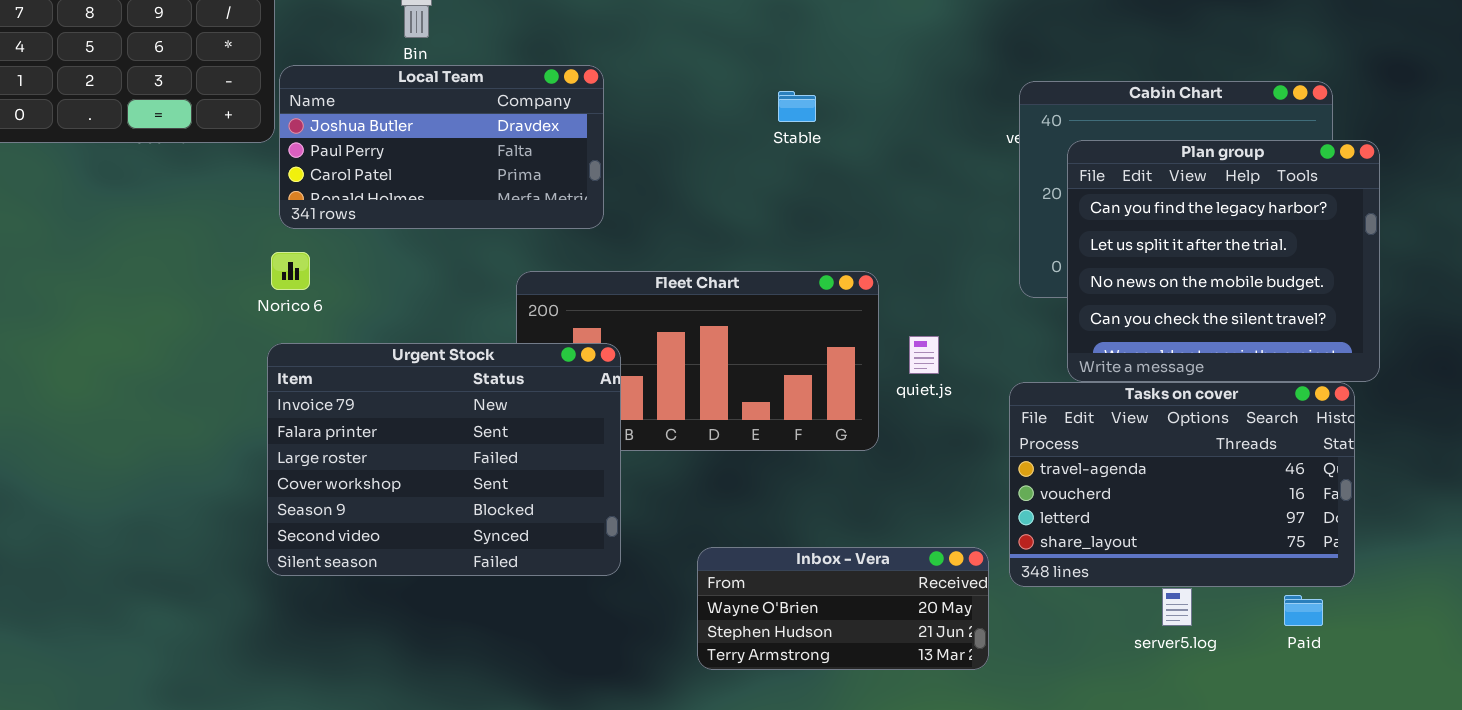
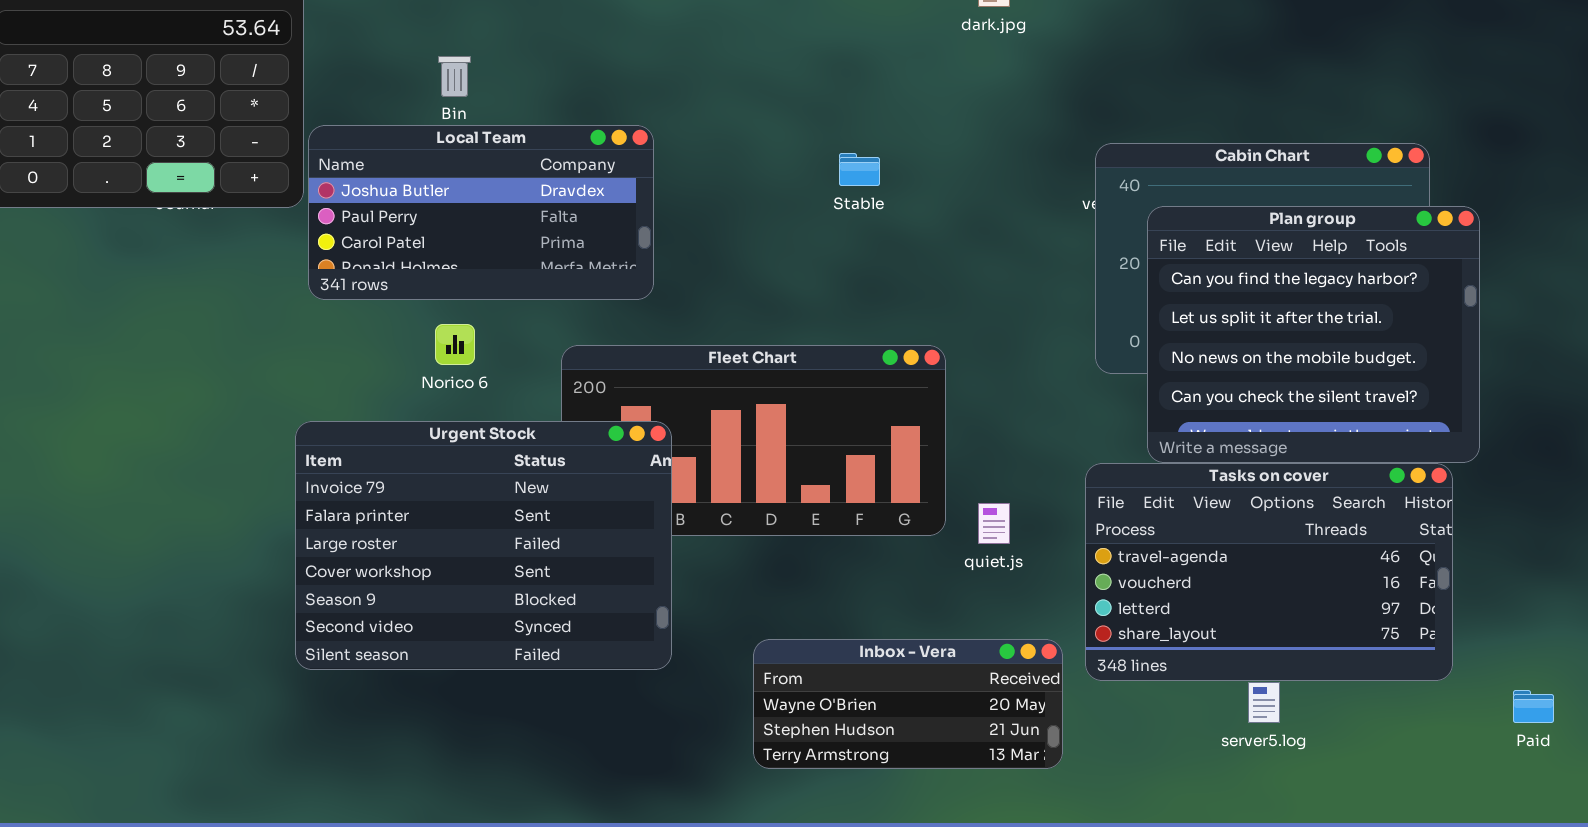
Norico 6: [271,252,310,290] -> [435,324,475,365], moved
quiet.js: [909,336,939,374] -> [978,503,1010,544], moved
Paid: [1284,595,1323,626] -> [1513,690,1554,723], moved

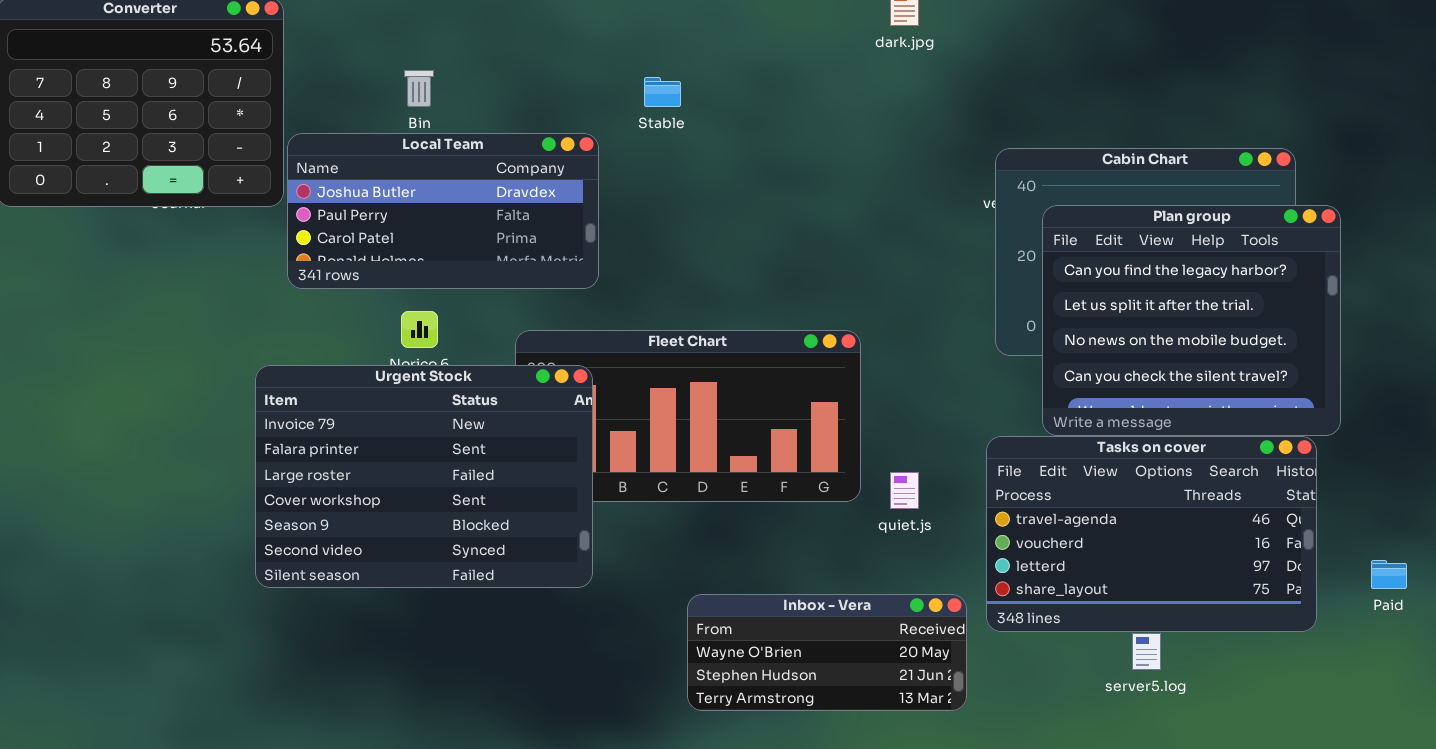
Stable: [839,153,880,186] -> [644,77,681,107], moved
Urgent Stock: [295,421,672,670] -> [255,365,593,588], moved
Paid: [1513,690,1554,723] -> [1371,560,1407,589], moved

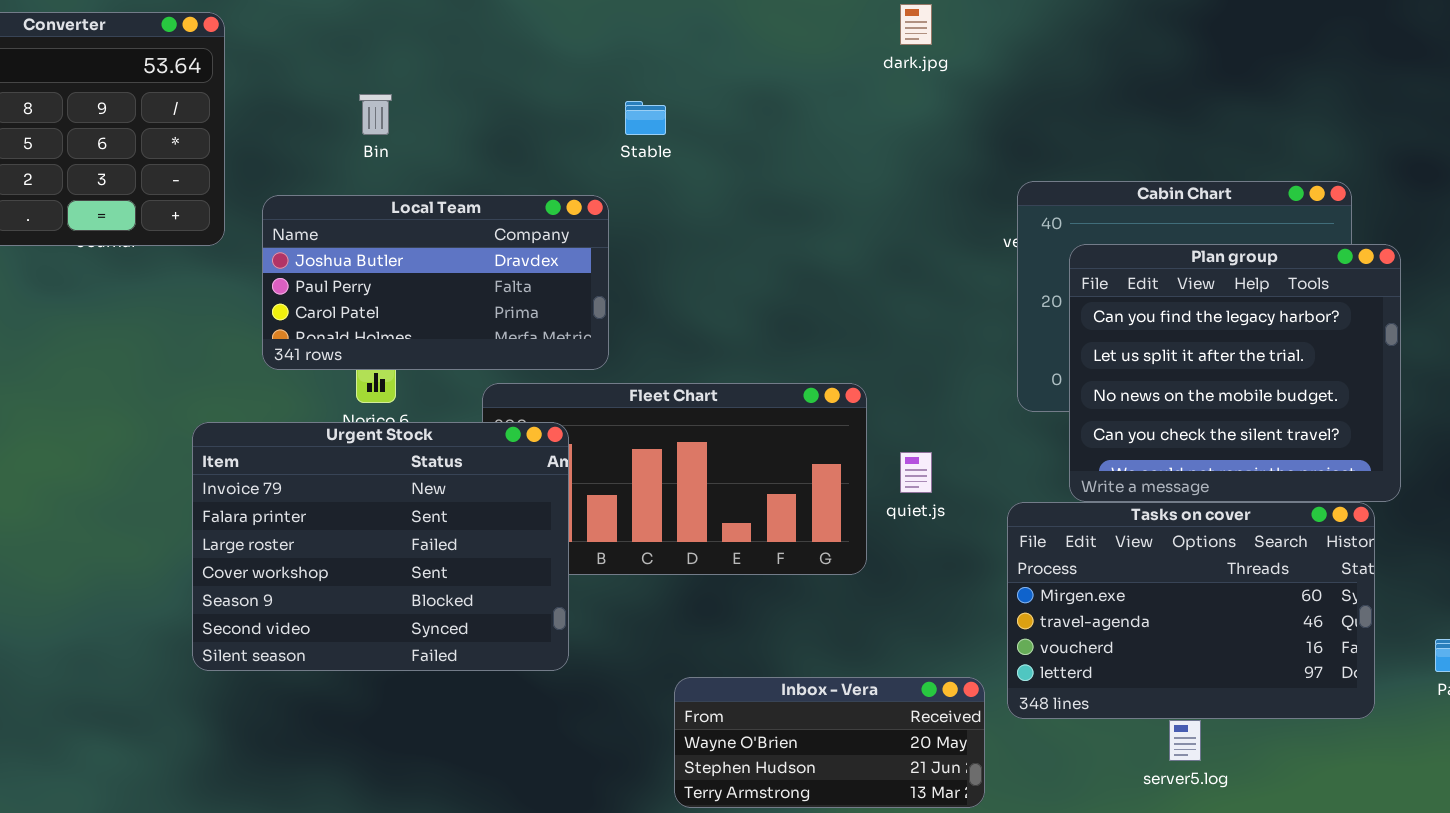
Local Team: [287,133,599,289] -> [262,195,609,370], moved
Tasks on cover: [986,436,1317,632] -> [1007,502,1375,719], scrolled up 1 row
quiet.js: [890,472,919,509] -> [900,452,932,493], moved

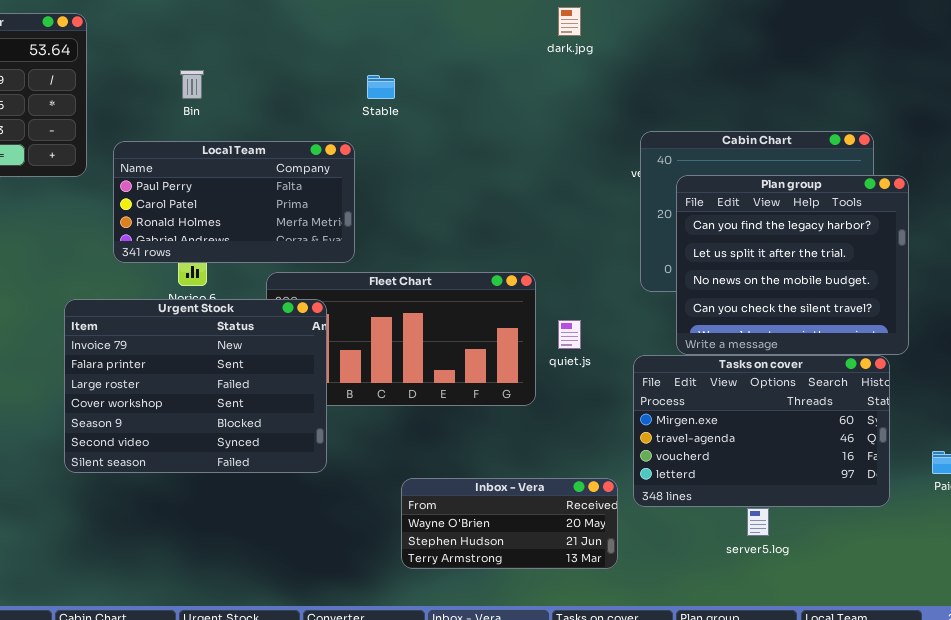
Local Team: [262,195,609,370] -> [113,141,355,263], scrolled down 1 row

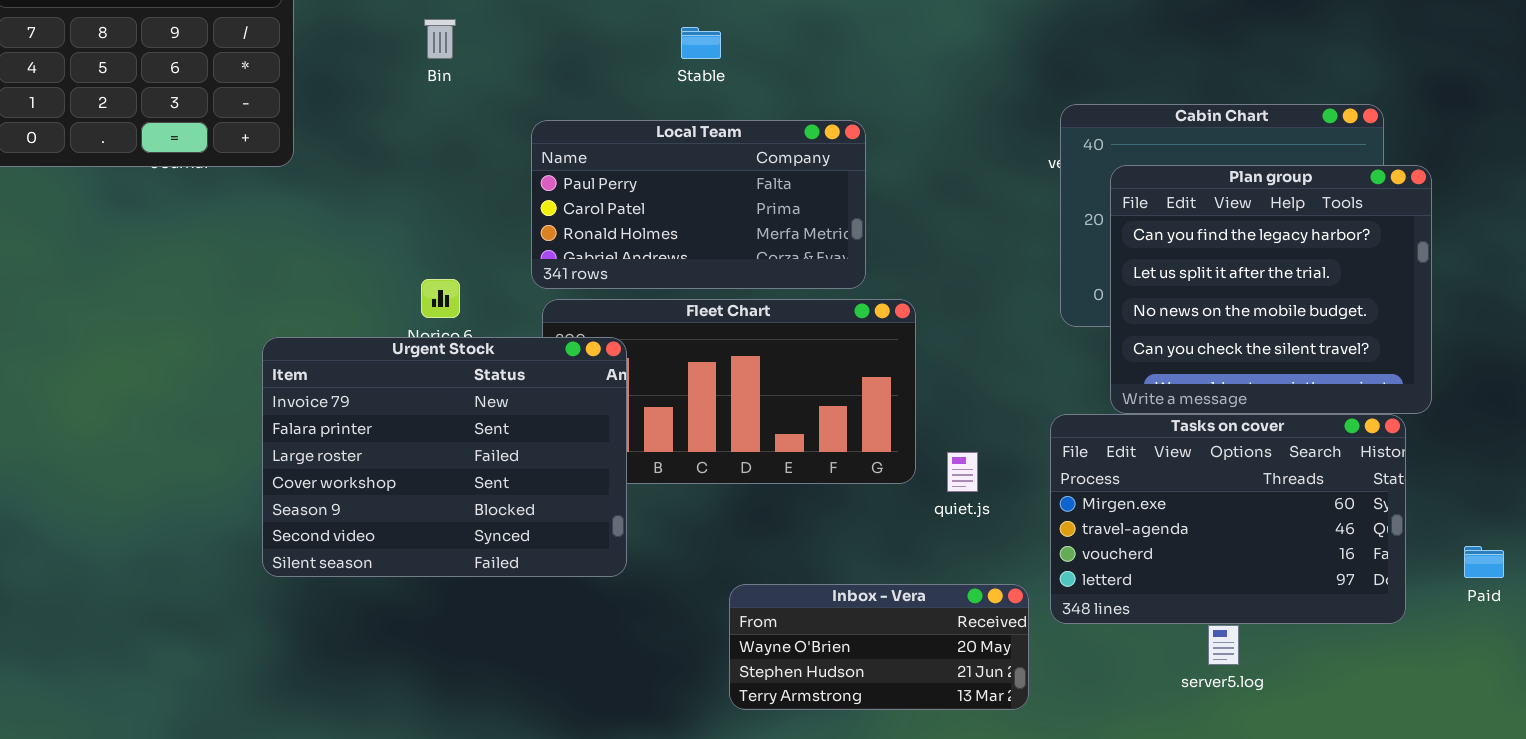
Local Team: [113,141,355,263] -> [531,120,866,289], moved
quiet.js: [558,320,581,349] -> [947,452,978,492], moved

